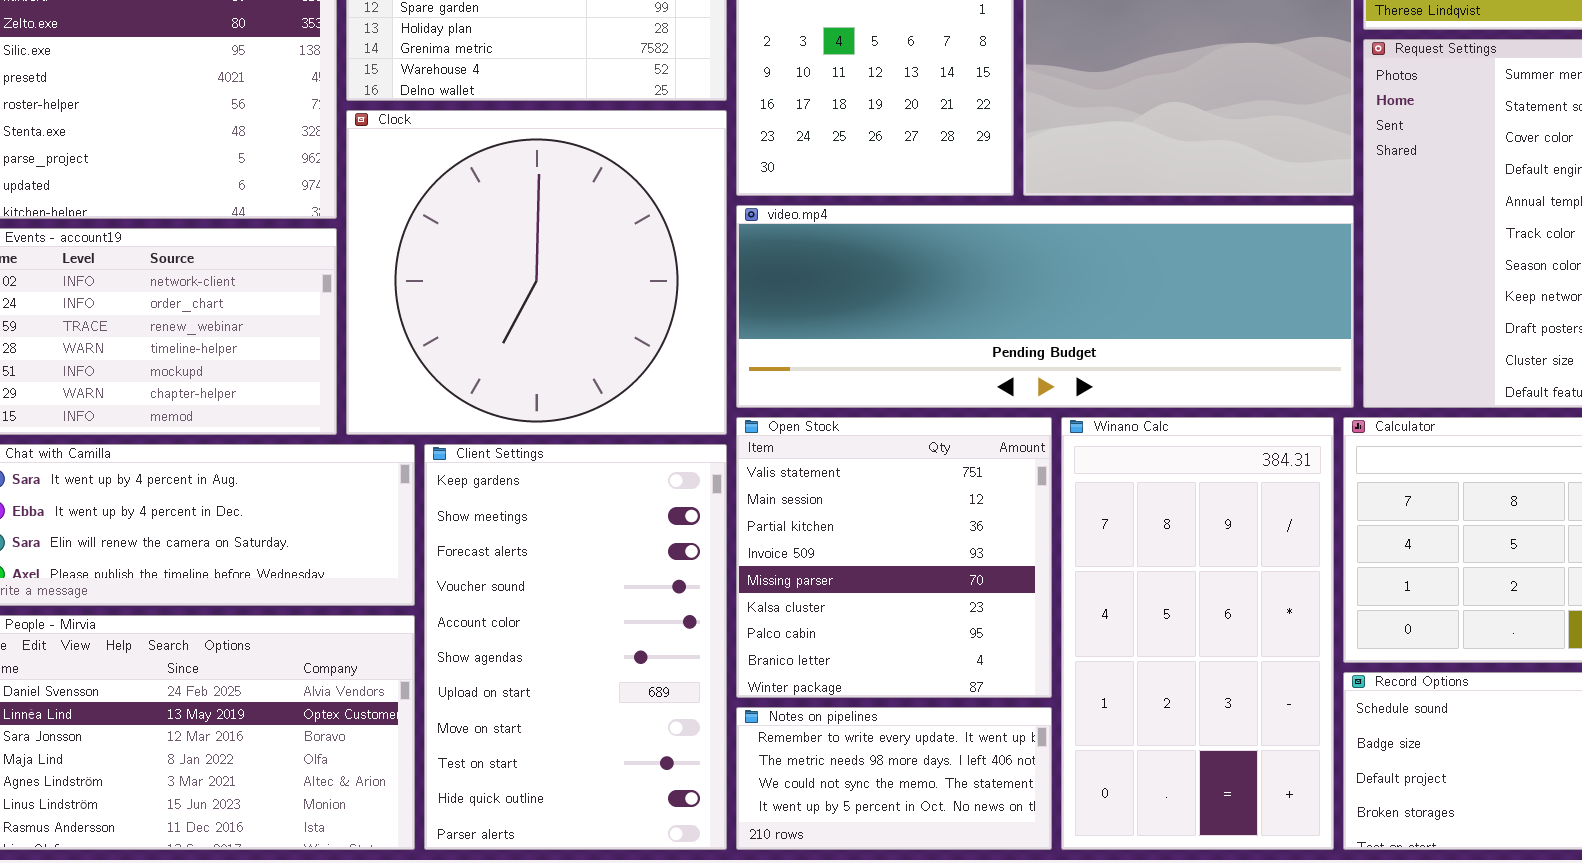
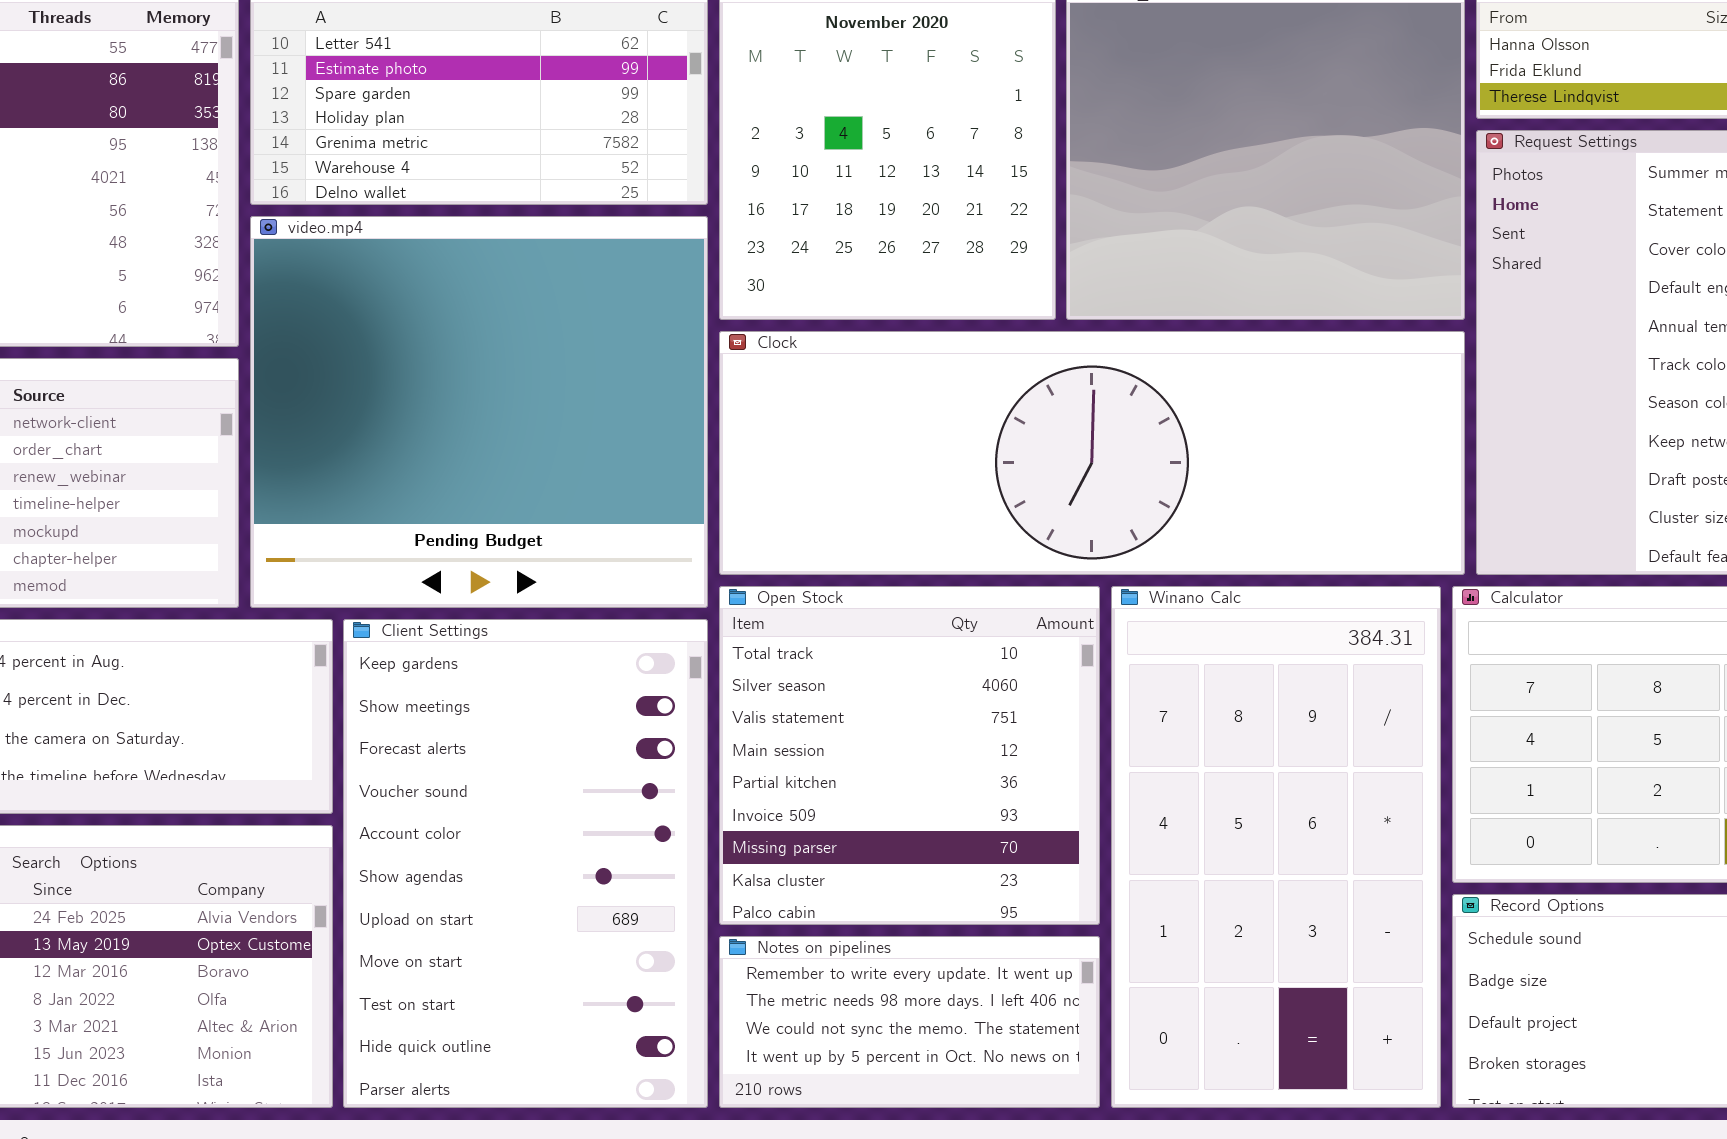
Clock: [346,110,727,435] -> [719,331,1465,575], moved, resized
video.mp4: [736,205,1354,408] -> [250,216,708,608], moved, resized
Open Stock: [736,417,1052,698] -> [719,586,1100,925], scrolled up 2 rows

